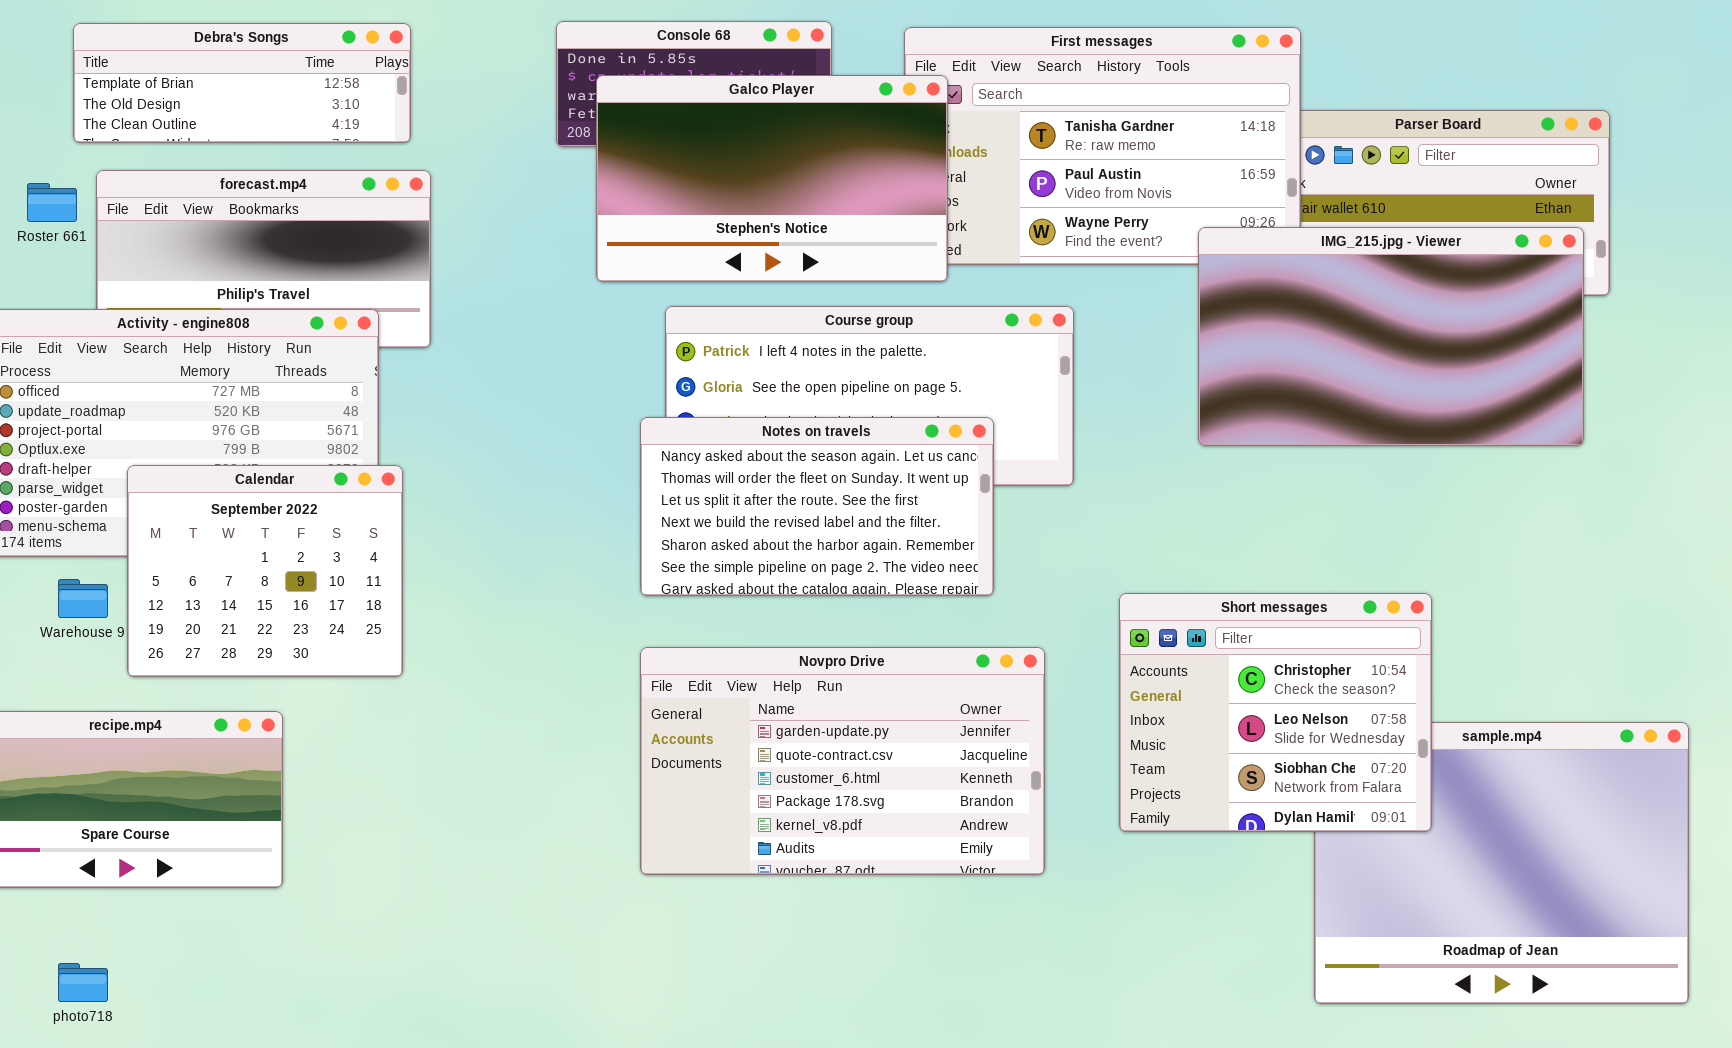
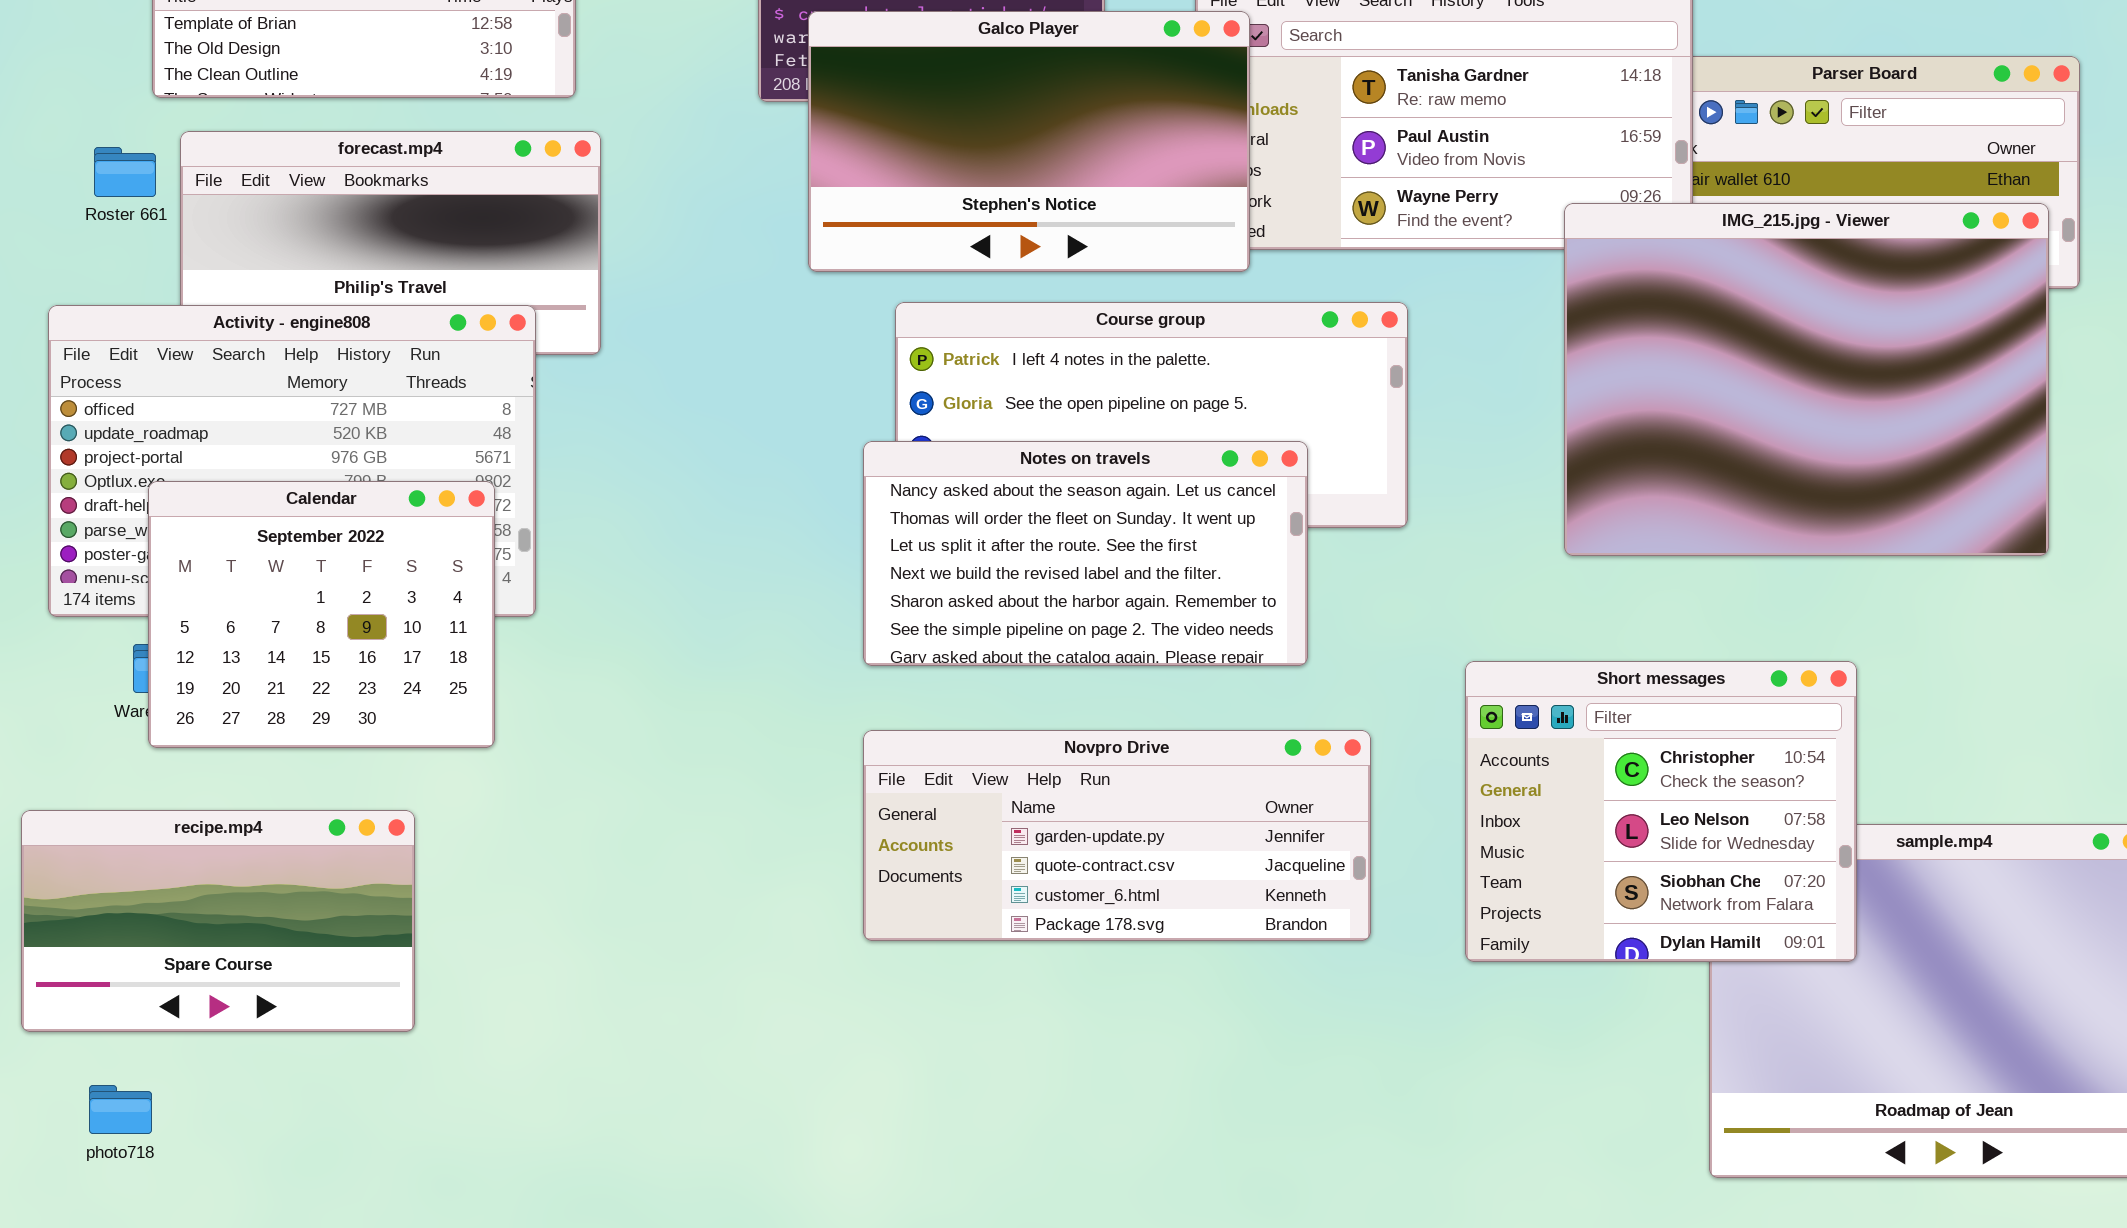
IMG_215.jpg - Viewer: [1198,227,1584,446] -> [1564,203,2049,556], resized
Calendar: [127,465,403,677] -> [148,481,495,748], moved
Novpro Drive: [640,647,1045,875] -> [863,730,1371,941], resized
photo718: [58,963,108,1002] -> [89,1085,152,1134], moved

